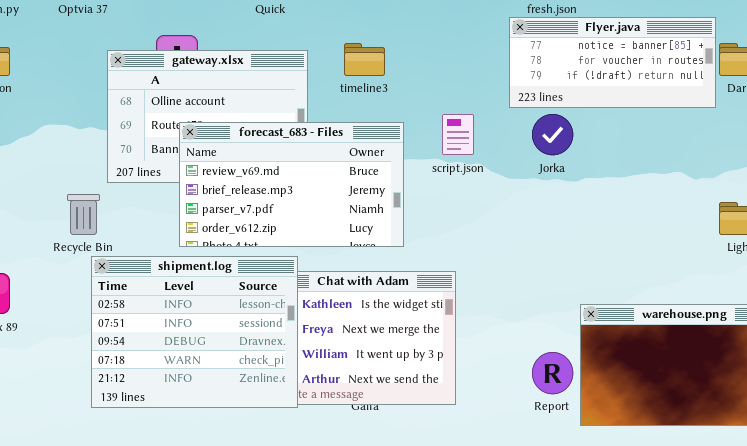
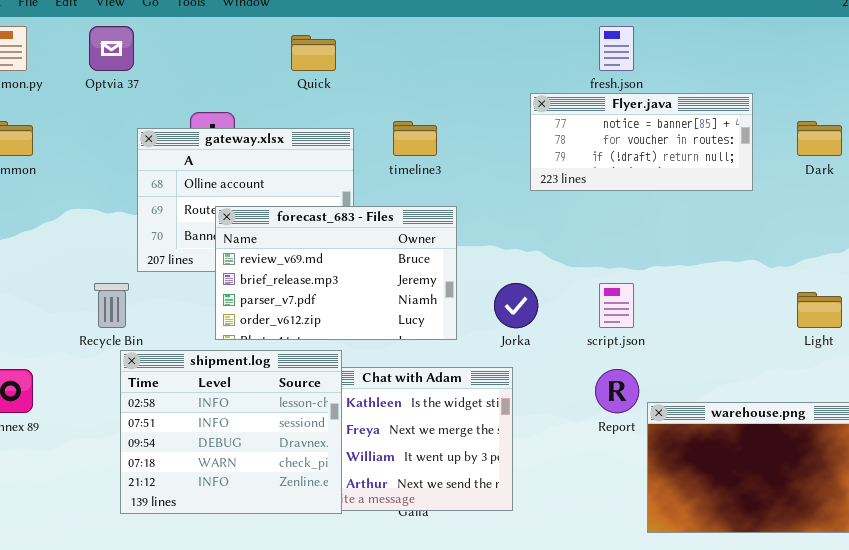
Flyer.java: [509,17,716,108] -> [530,93,753,191], moved
script.json: [442,114,474,155] -> [599,283,634,328], moved
Jorka: [532,114,573,155] -> [494,283,538,328], moved
Report: [532,352,573,394] -> [595,369,639,413], moved

